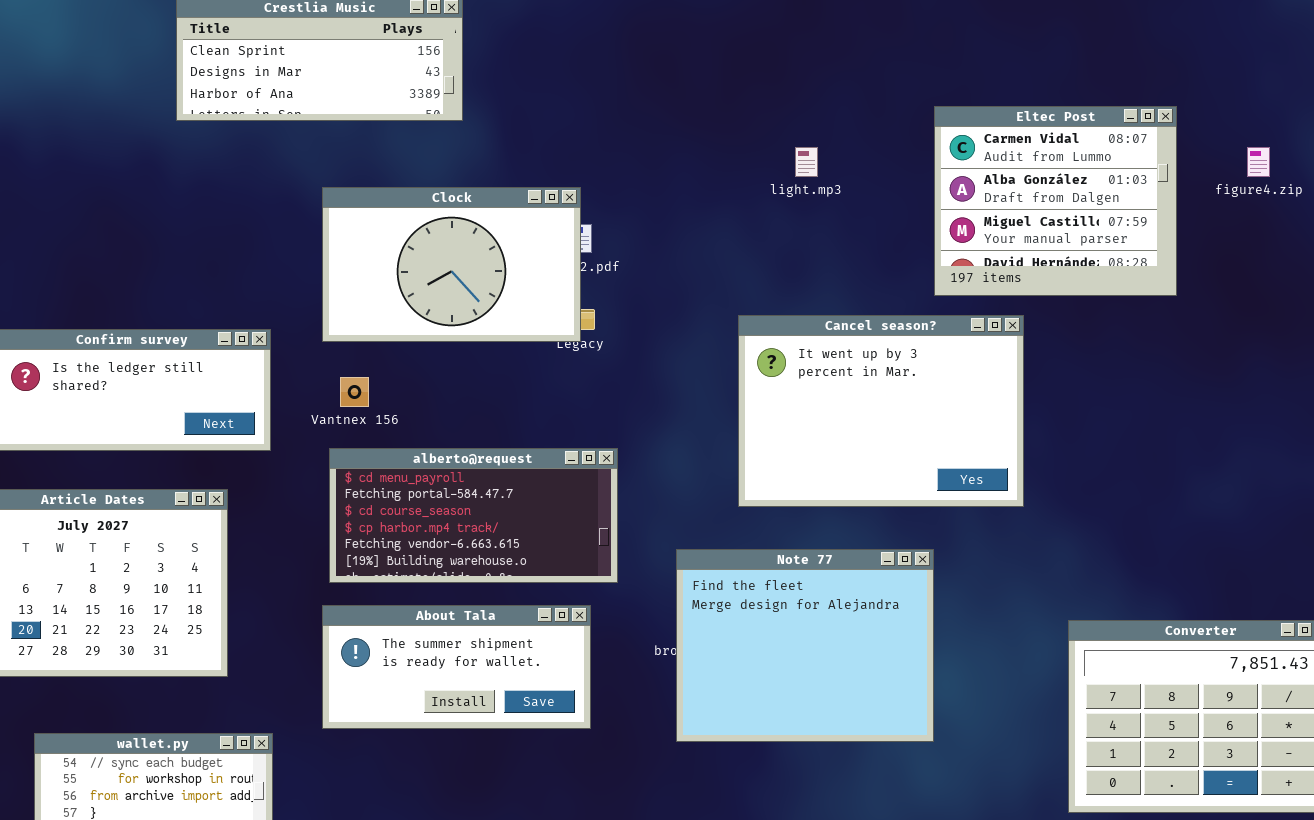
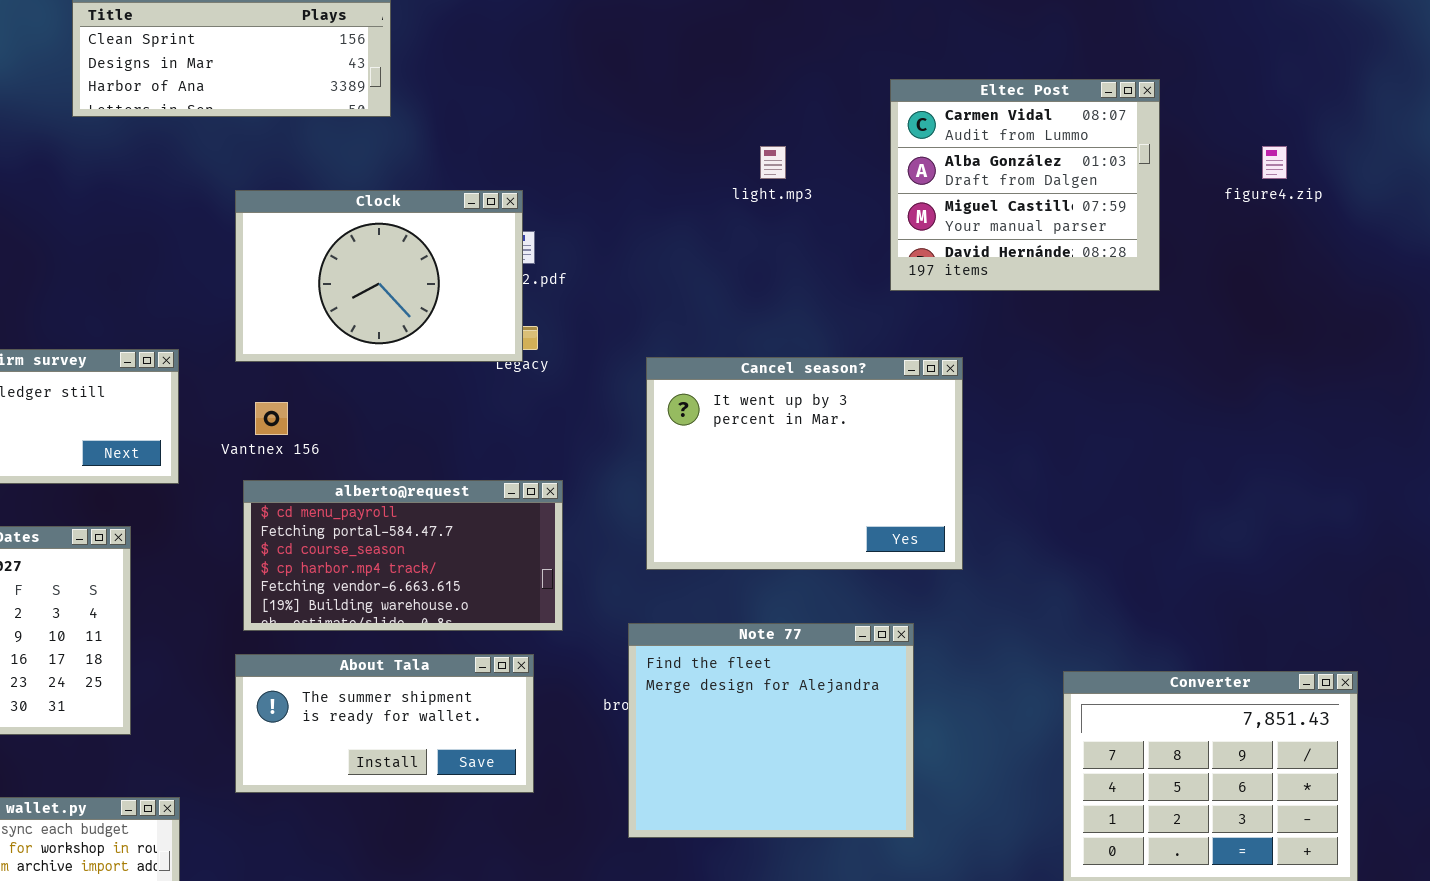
Eltec Post: [934,106,1177,296] -> [890,79,1160,291], moved
Cancel season?: [738,315,1024,507] -> [646,357,963,570], moved
Note 77: [676,549,934,742] -> [628,623,914,838], moved

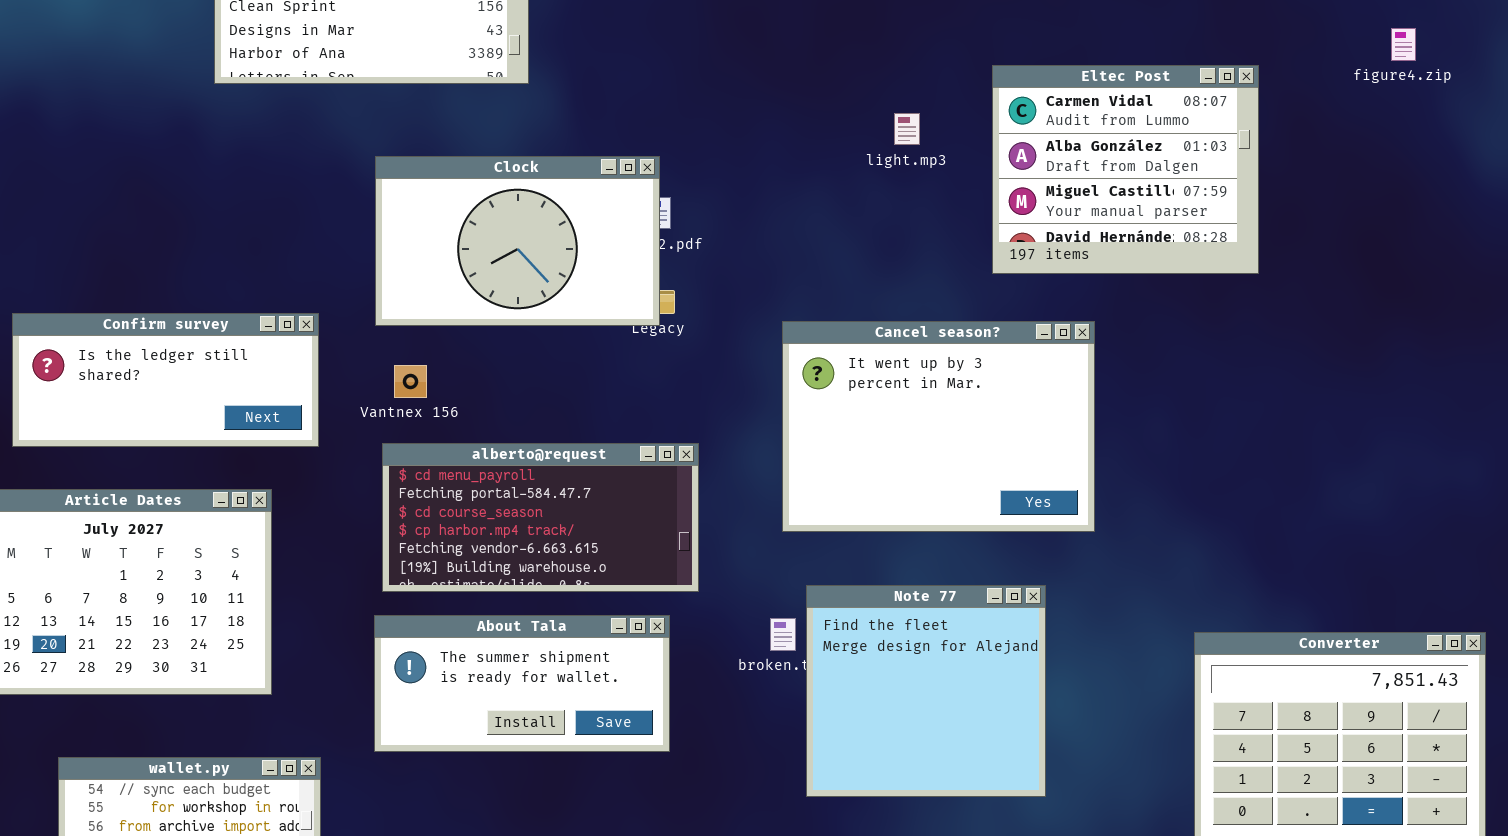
Eltec Post: [890,79,1160,291] -> [992,65,1259,274], moved
figure4.zip: [1262,146,1287,179] -> [1391,28,1416,61], moved
Note 77: [628,623,914,838] -> [806,585,1046,797], resized

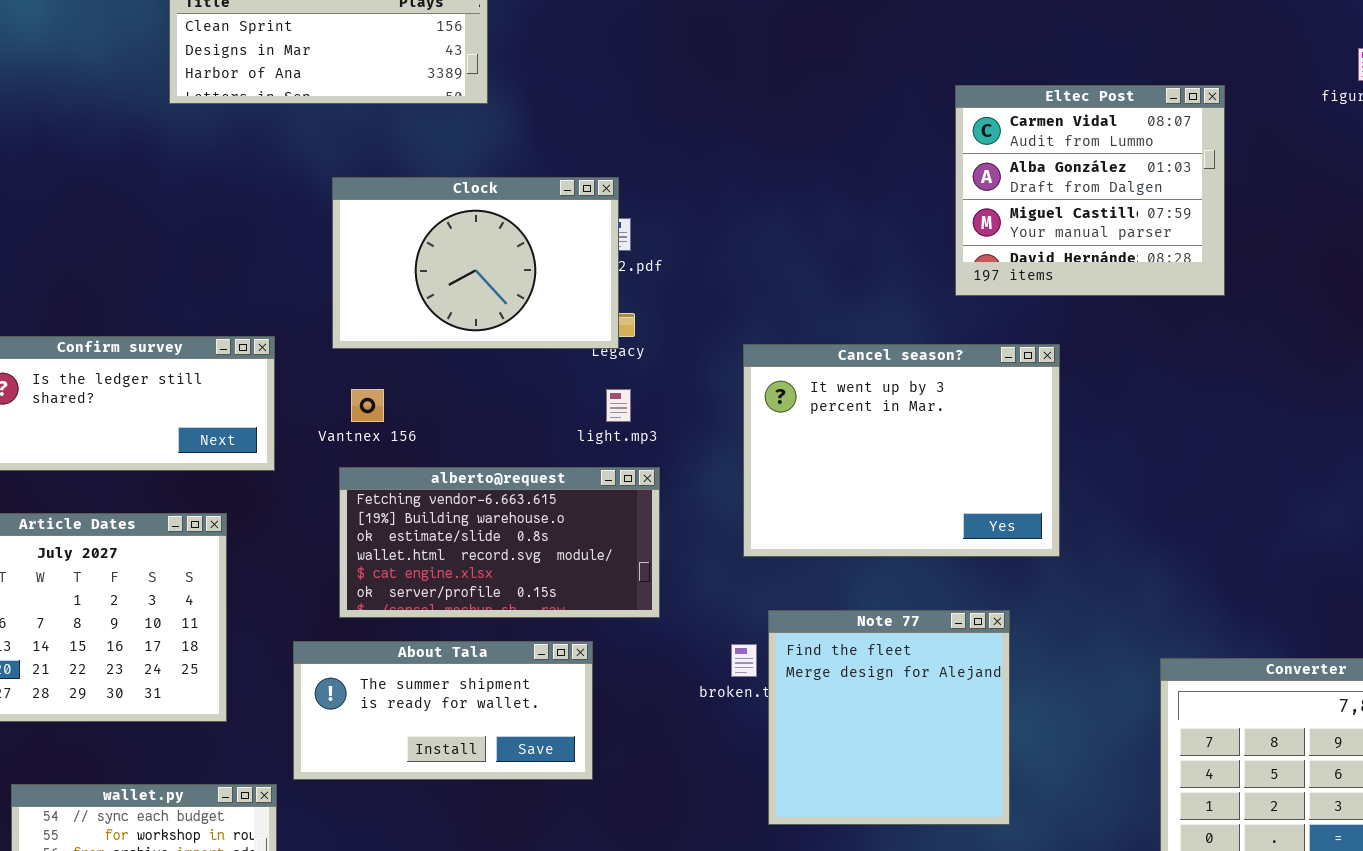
light.mp3: [894,113,920,145] -> [606,389,631,422], moved
alberto@request: [382,443,699,592] -> [339,467,660,618], scrolled down 4 rows
About Tala: [374,615,670,752] -> [293,641,593,780], moved

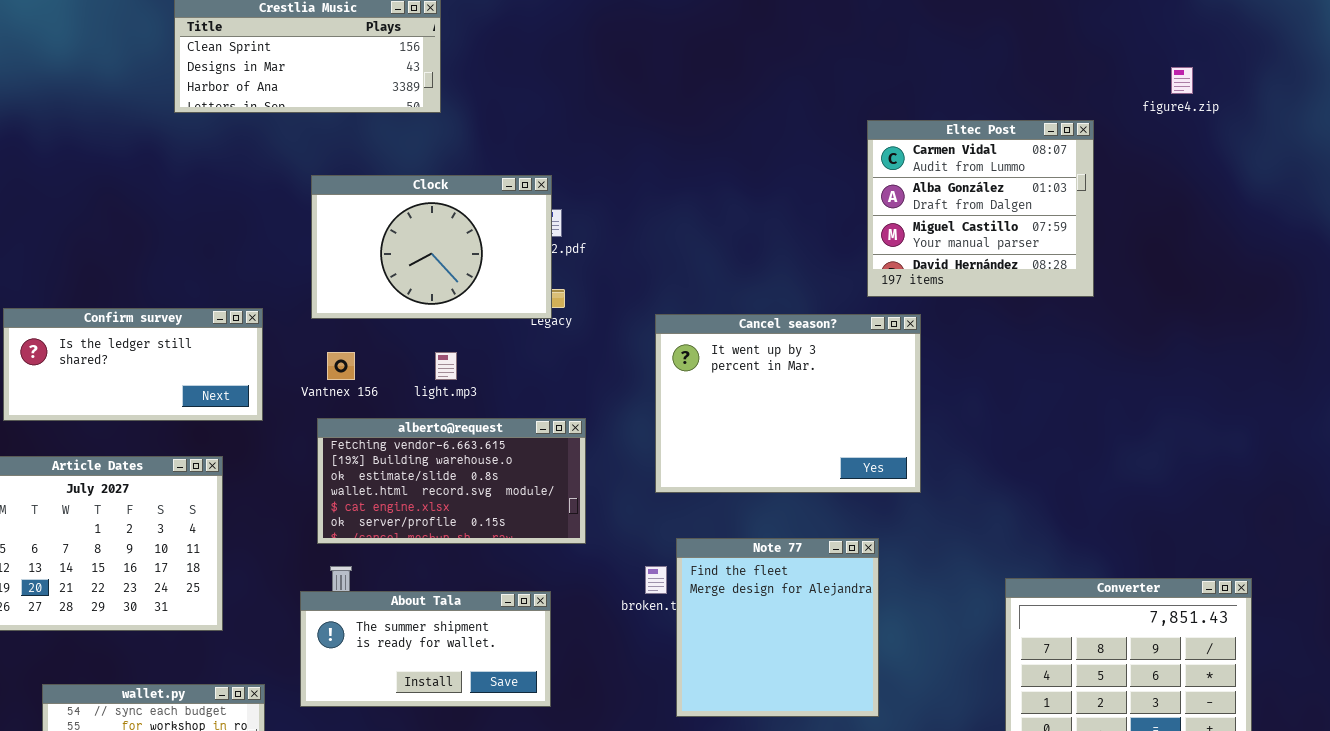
Eltec Post: [955,85,1225,296] -> [867,120,1094,297], moved
light.mp3: [606,389,631,422] -> [435,352,457,380], moved
About Tala: [293,641,593,780] -> [300,591,551,707], moved

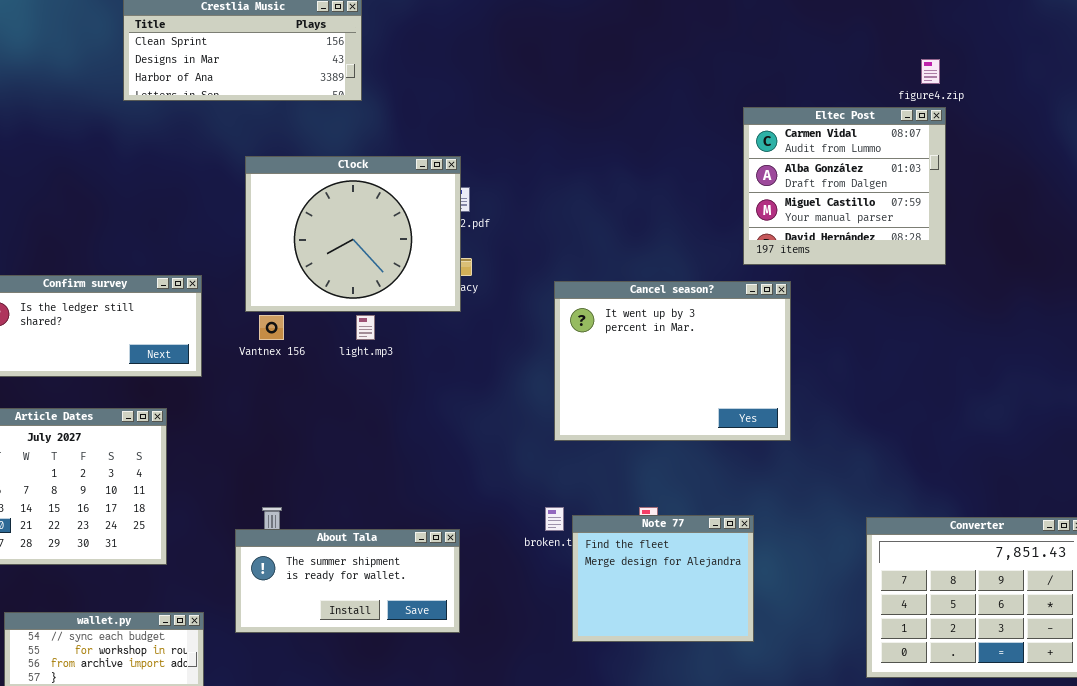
figure4.zip: [1171,67,1193,94] -> [921,59,940,84], moved
Clock: [311,175,552,319] -> [245,156,461,312], resized
alberto@request: [317,418,586,544] -> none, closed
Note 77: [676,538,879,717] -> [572,515,754,642], resized

